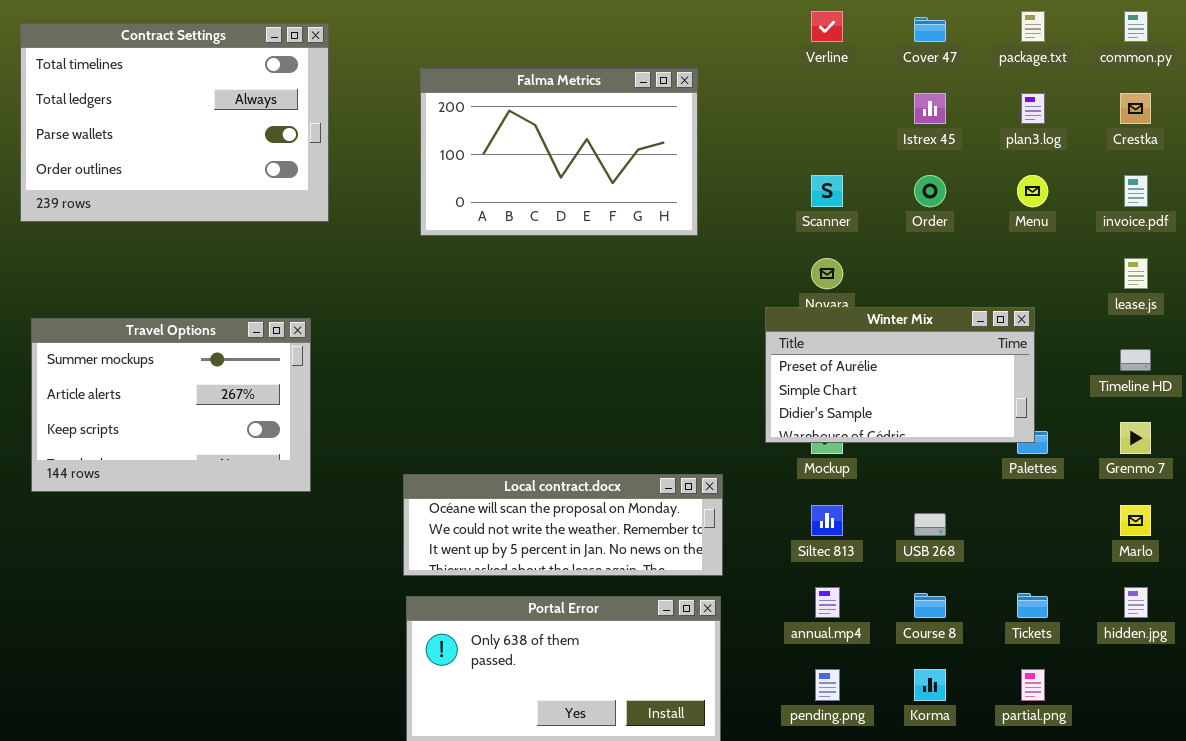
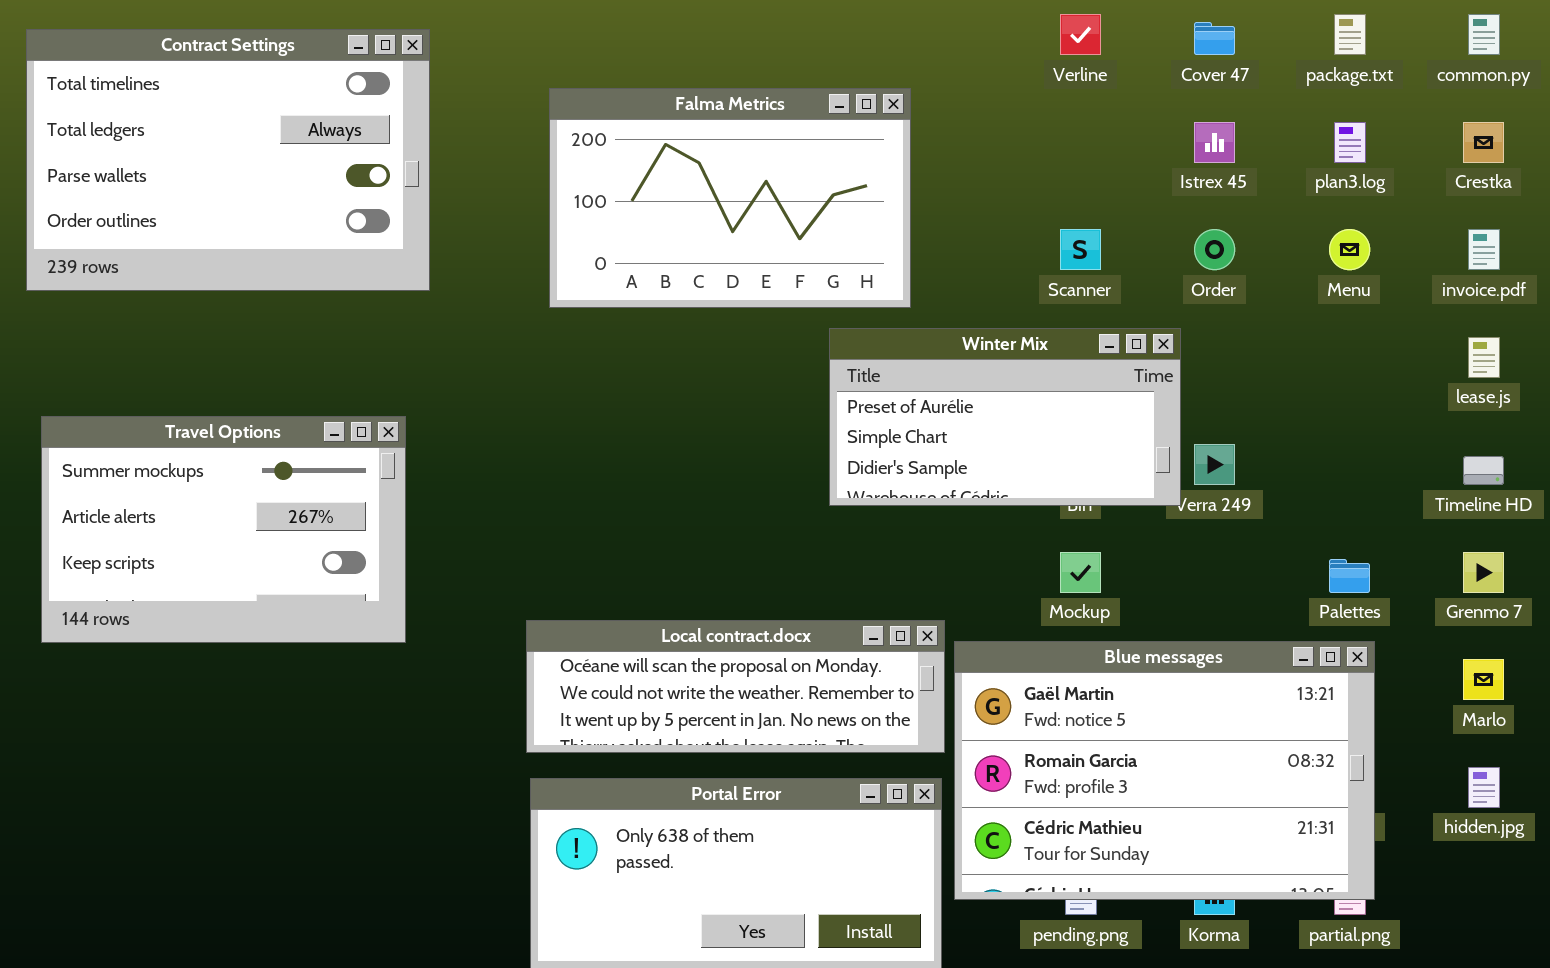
Winter Mix: [765,307,1035,443] -> [829,328,1181,506], moved
Blue messages: none -> [954,641,1375,900], opened

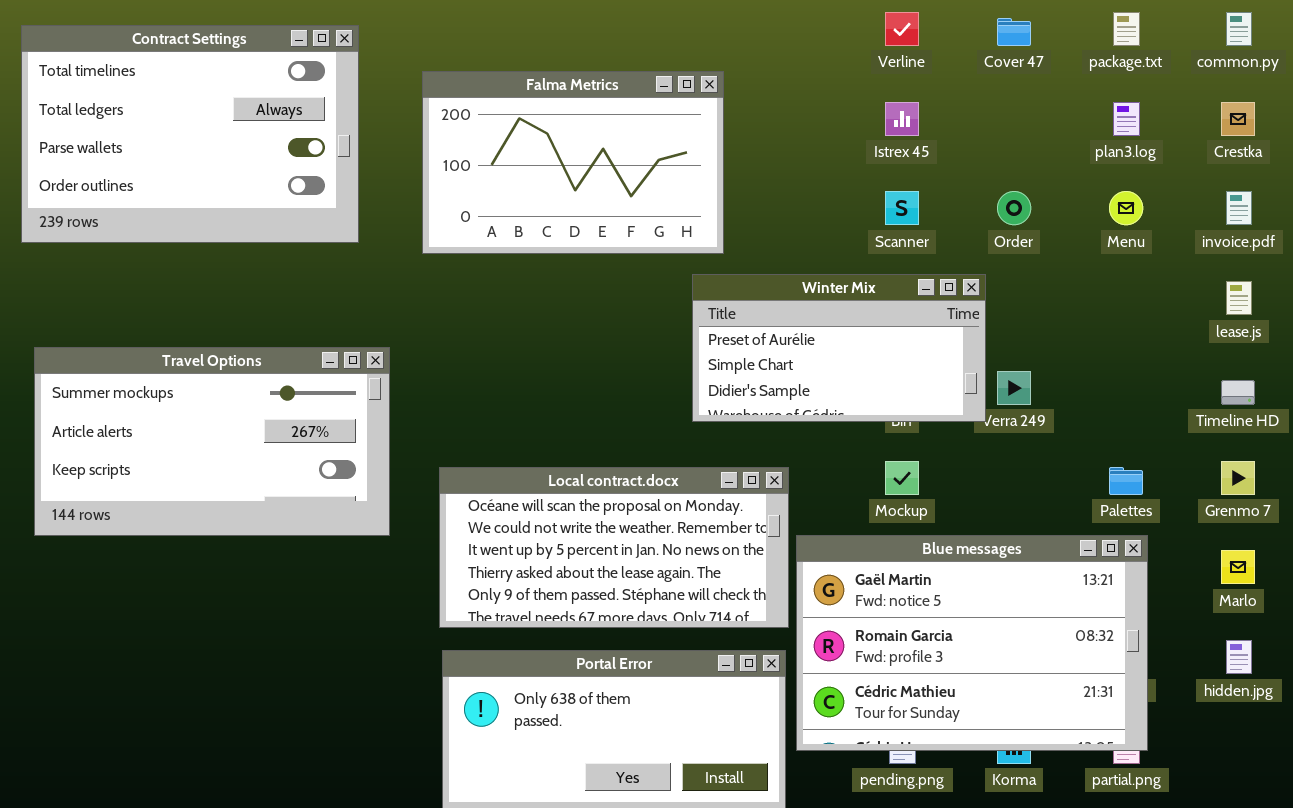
Falma Metrics: [549,88,911,308] -> [422,71,724,254], moved
Istrex 45: [1194,122,1235,163] -> [885,102,919,136], moved
Travel Options: [41,416,406,643] -> [34,347,390,536], resized
Local contract.docx: [526,620,945,753] -> [439,467,789,628], resized

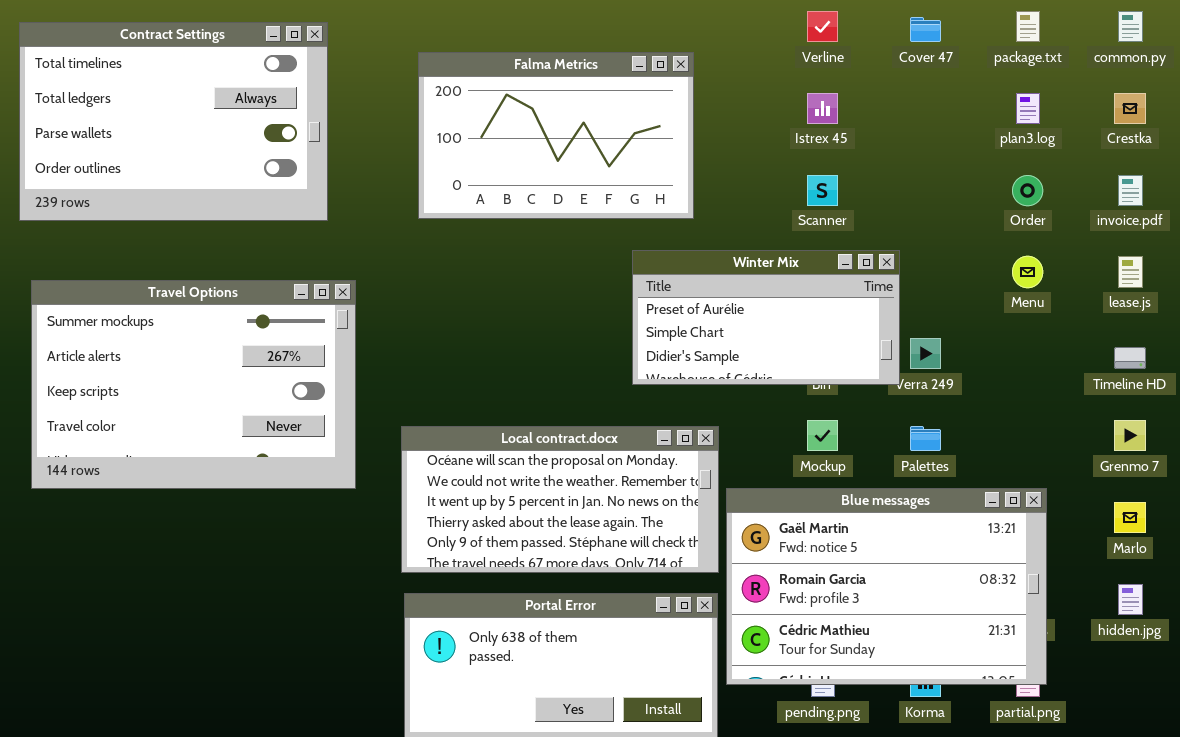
Falma Metrics: [422,71,724,254] -> [418,52,694,219], moved
Order: [997,191,1031,225] -> [1012,175,1043,206], moved
Menu: [1109,191,1143,225] -> [1012,256,1043,288], moved
Travel Options: [34,347,390,536] -> [31,280,356,489], resized
Palettes: [1109,467,1143,495] -> [910,426,941,451], moved

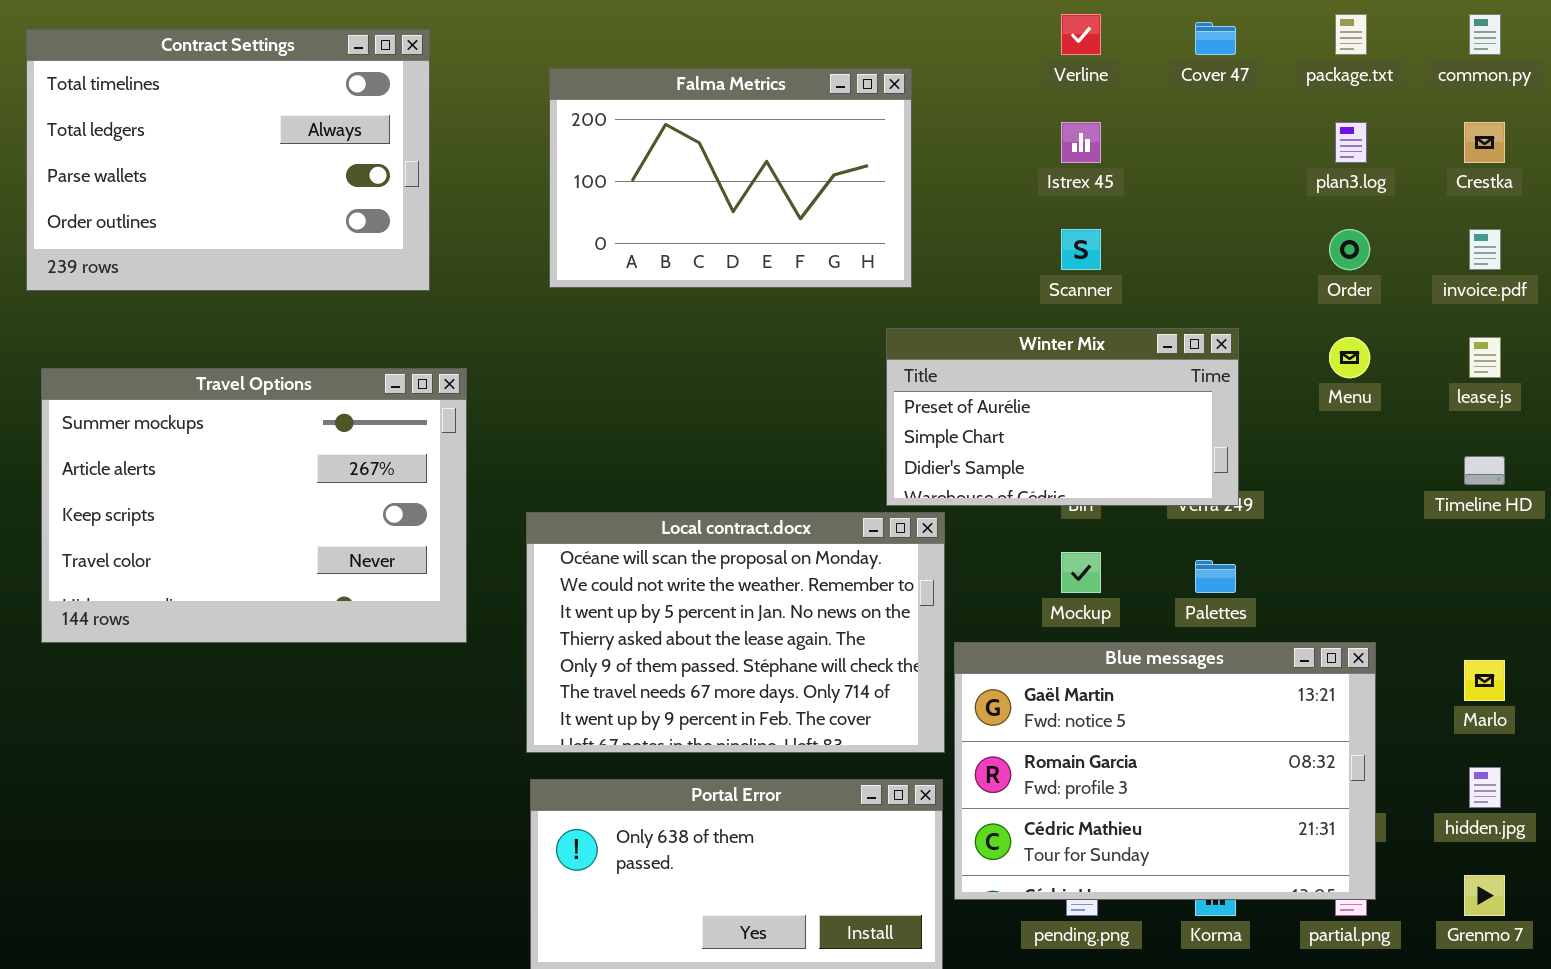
Winter Mix: [632,250,900,385] -> [886,328,1239,506], moved
Grenmo 7: [1114,420,1146,451] -> [1464,875,1505,916], moved
Local contract.docx: [401,426,719,573] -> [526,512,945,753], resized

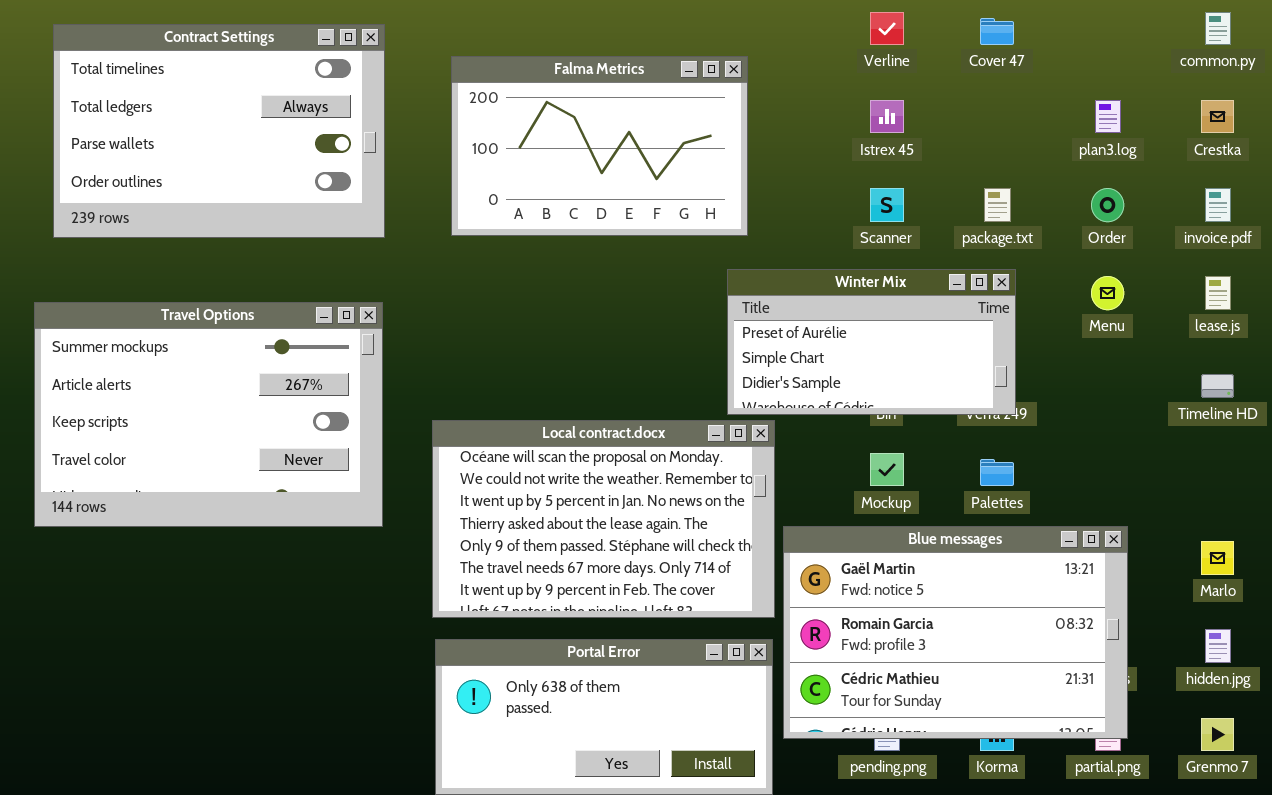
package.txt: [1335,14,1367,55] -> [984,188,1011,222], moved
Contract Settings: [26,29,430,291] -> [53,24,385,238], moved

